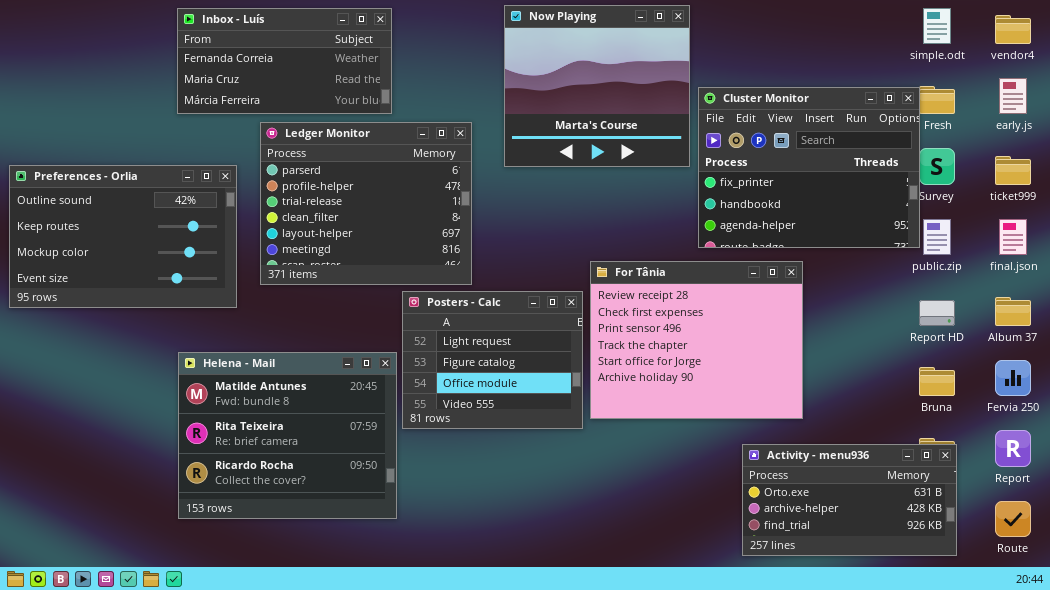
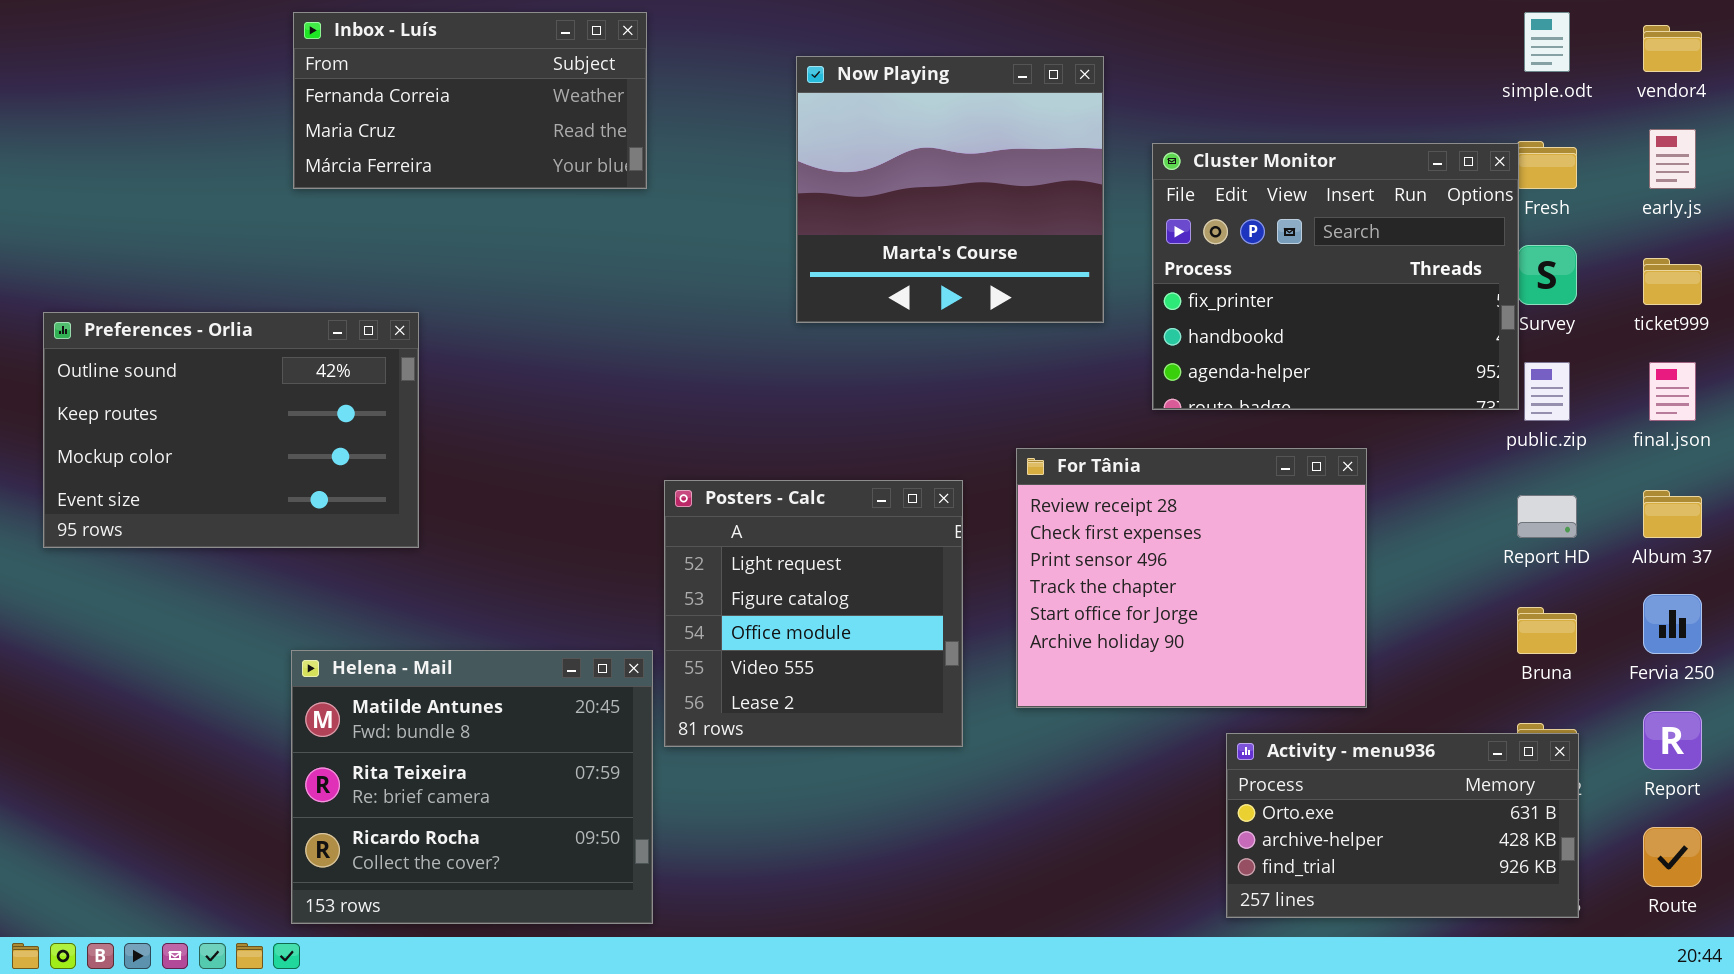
Now Playing: [504,5,690,167] -> [796,56,1104,323], moved
Ledger Monitor: [260,122,472,285] -> none, closed
Preferences - Orlia: [9,165,237,308] -> [43,312,419,548], moved
For Tânia: [590,261,803,419] -> [1016,448,1367,708], moved
Posters - Calc: [402,291,583,429] -> [664,480,963,747], resized
Helena - Mail: [178,352,397,519] -> [291,650,653,924], moved

